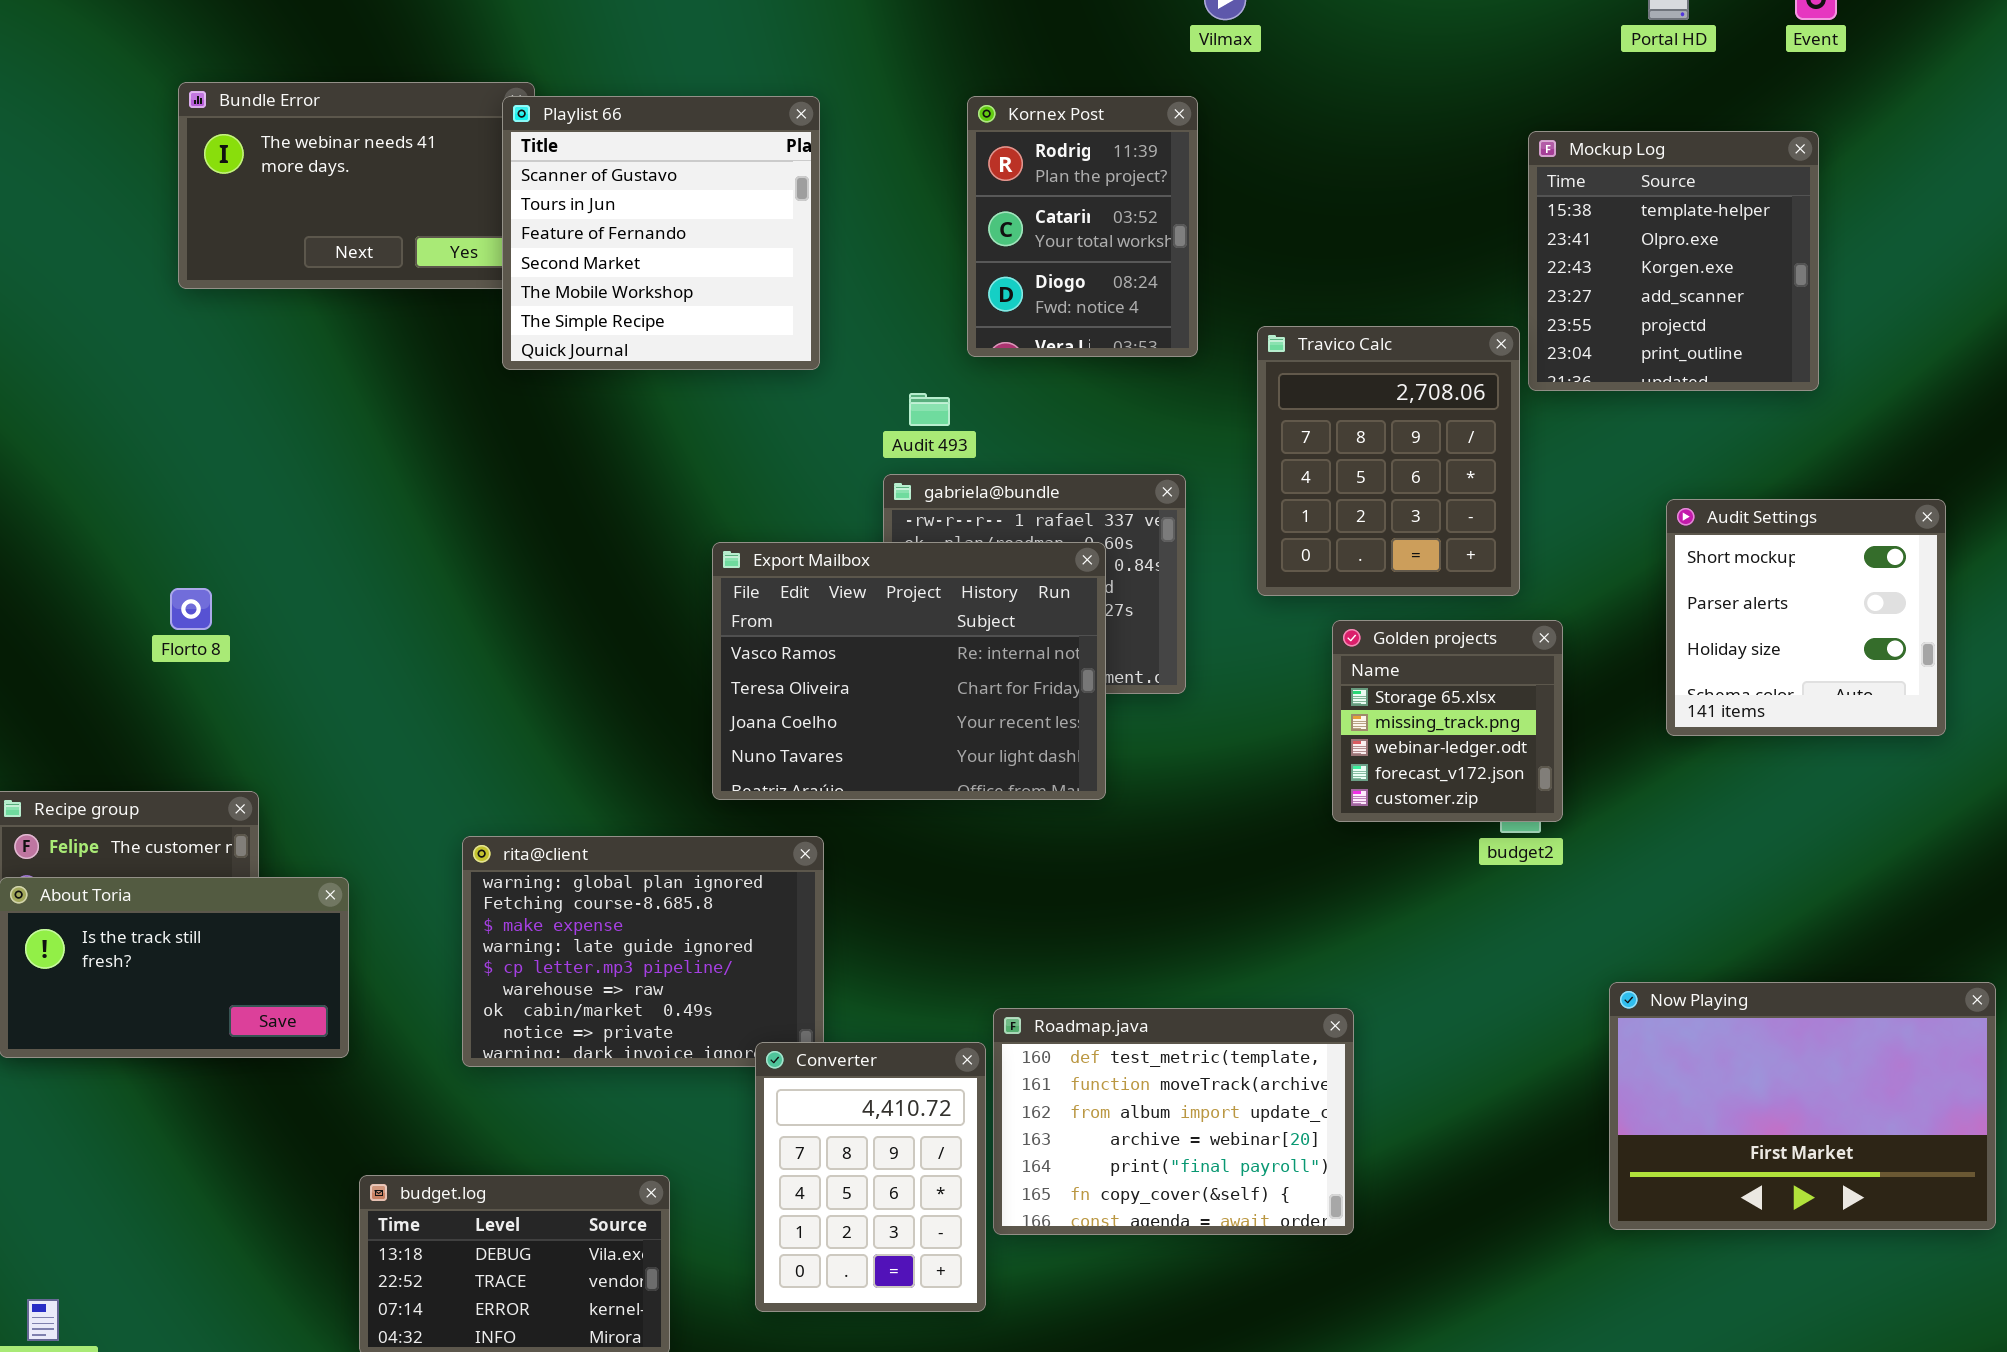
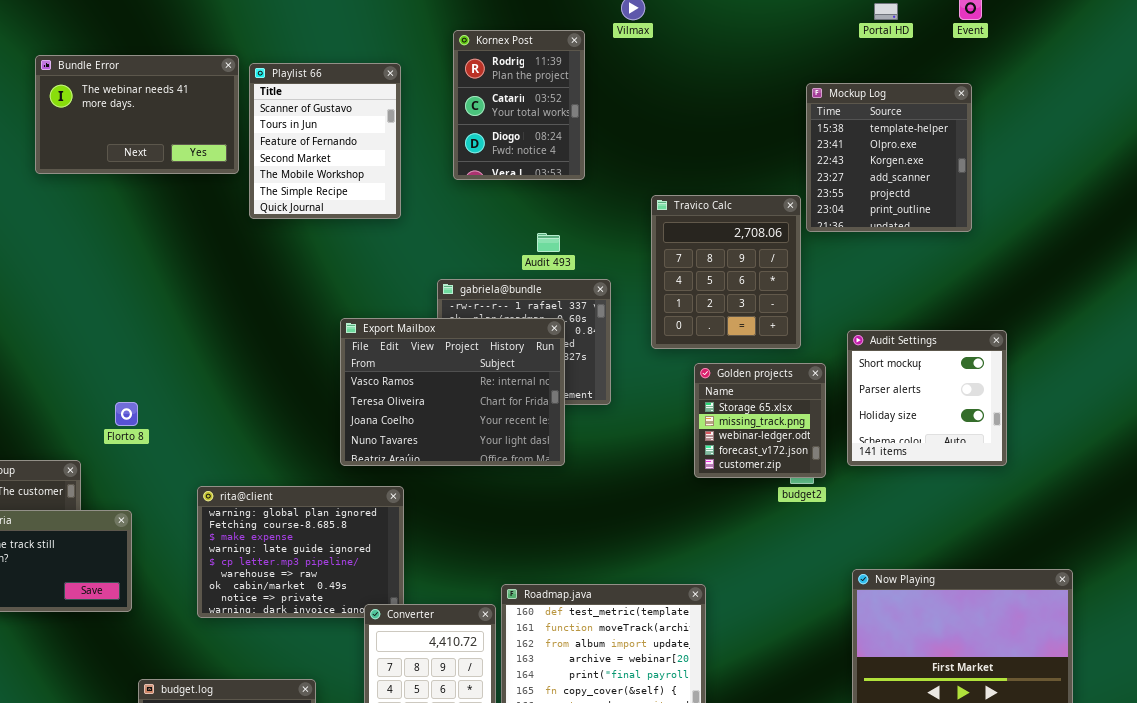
Playlist 66: [502,96,820,370] -> [249,63,401,219], resized
Kornex Post: [967,96,1198,357] -> [453,30,585,180], moved
Audit 493: [909,393,950,426] -> [537,233,560,252], moved
Audit Settings: [1666,499,1946,736] -> [847,330,1007,466], moved
Florto 8: [170,588,212,630] -> [115,402,138,426], moved

